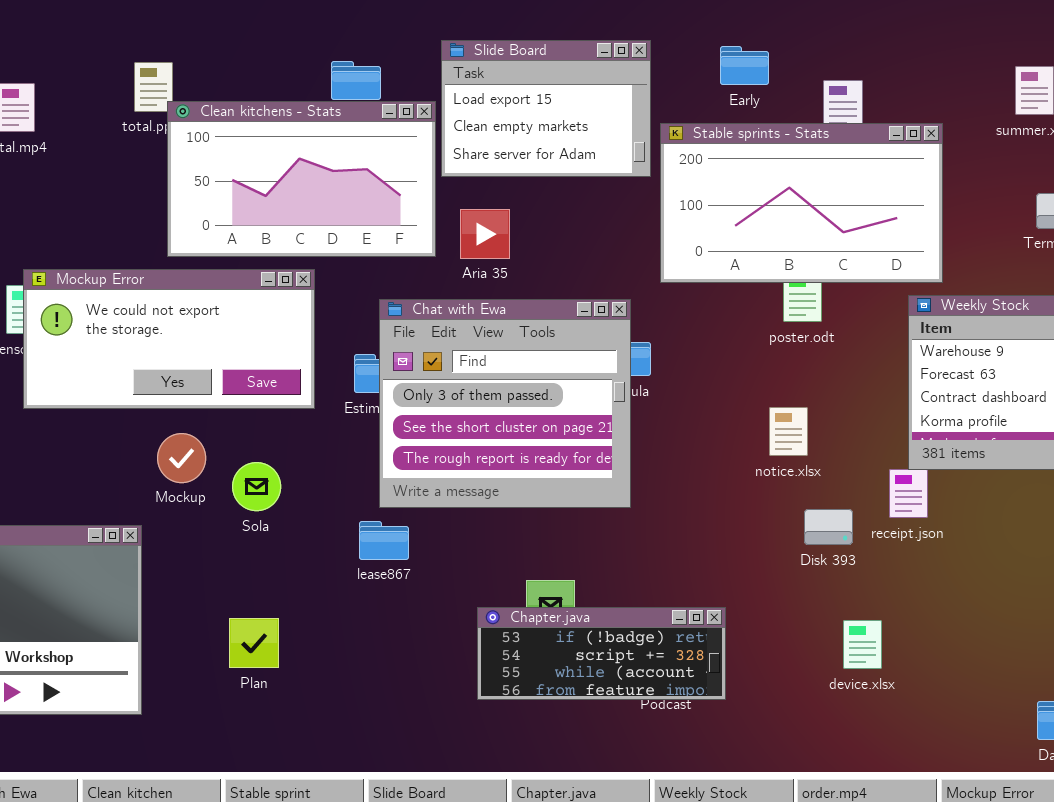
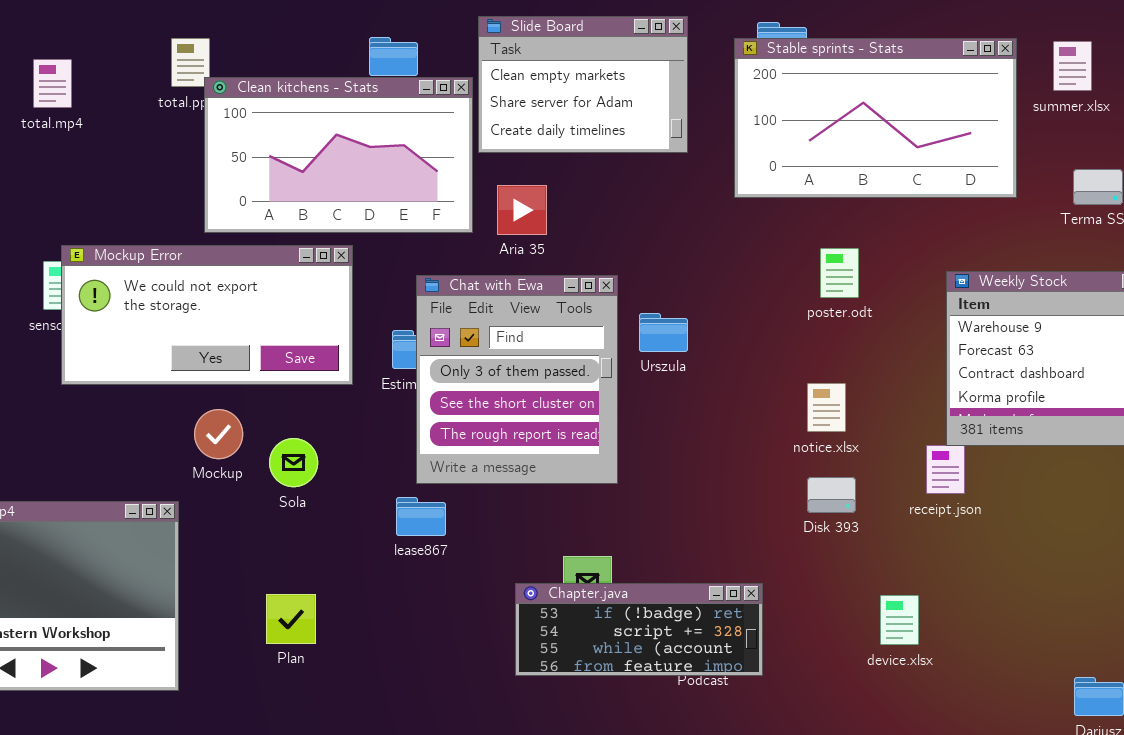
Slide Board: [441,40,651,177] -> [478,16,688,153], scrolled down 1 row
Stable sprints - Stats: [660,123,943,283] -> [734,38,1017,198], moved
Chat with Ewa: [379,299,631,508] -> [416,275,618,484], resized
Disk 393: [804,509,853,545] -> [807,477,856,513], moved

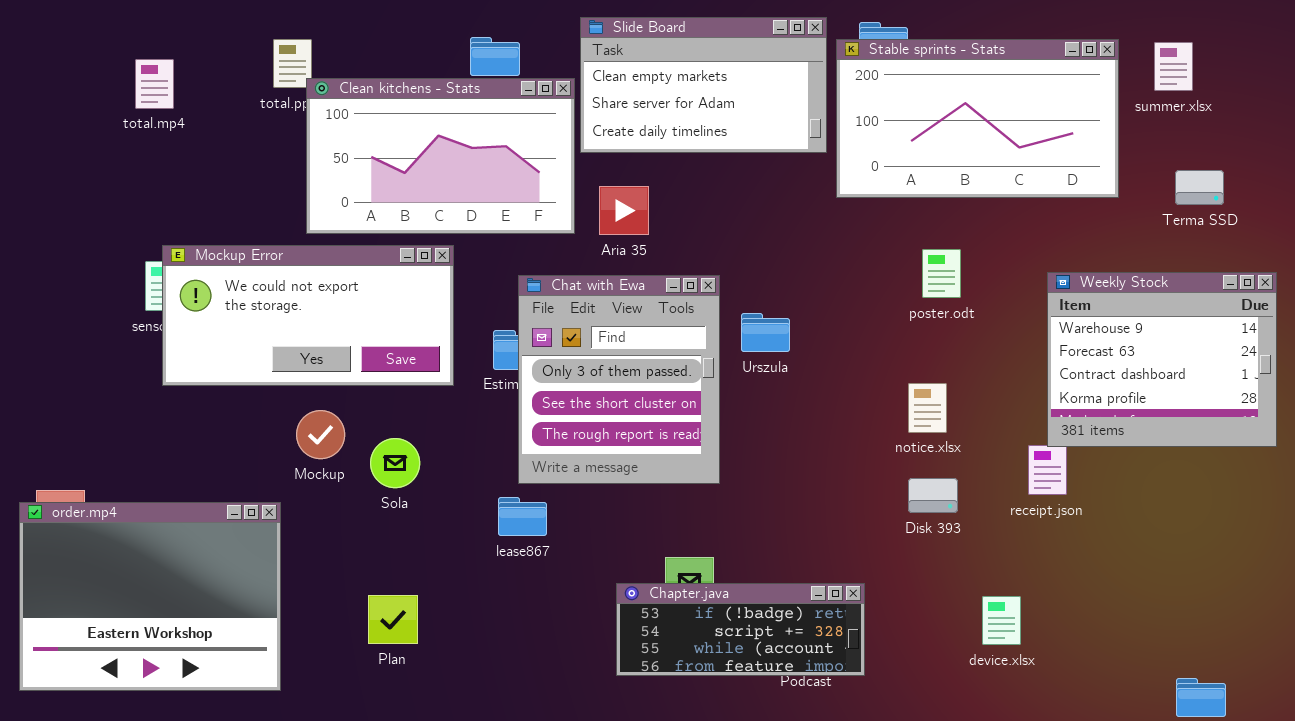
Slide Board: [478,16,688,153] -> [580,17,827,153], resized

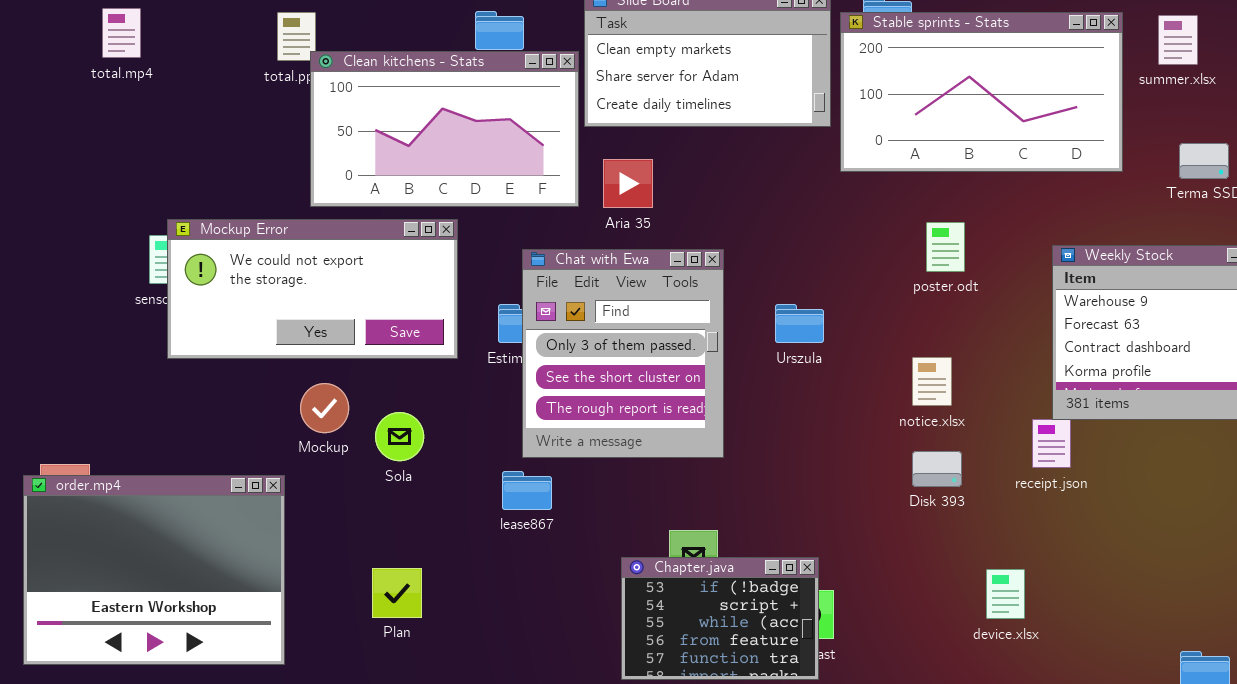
total.mp4: [135,59,174,109] -> [102,8,141,58], moved
Urszula: [741,313,790,352] -> [775,304,824,343], moved
Chapter.java: [616,583,865,676] -> [621,557,819,680], resized

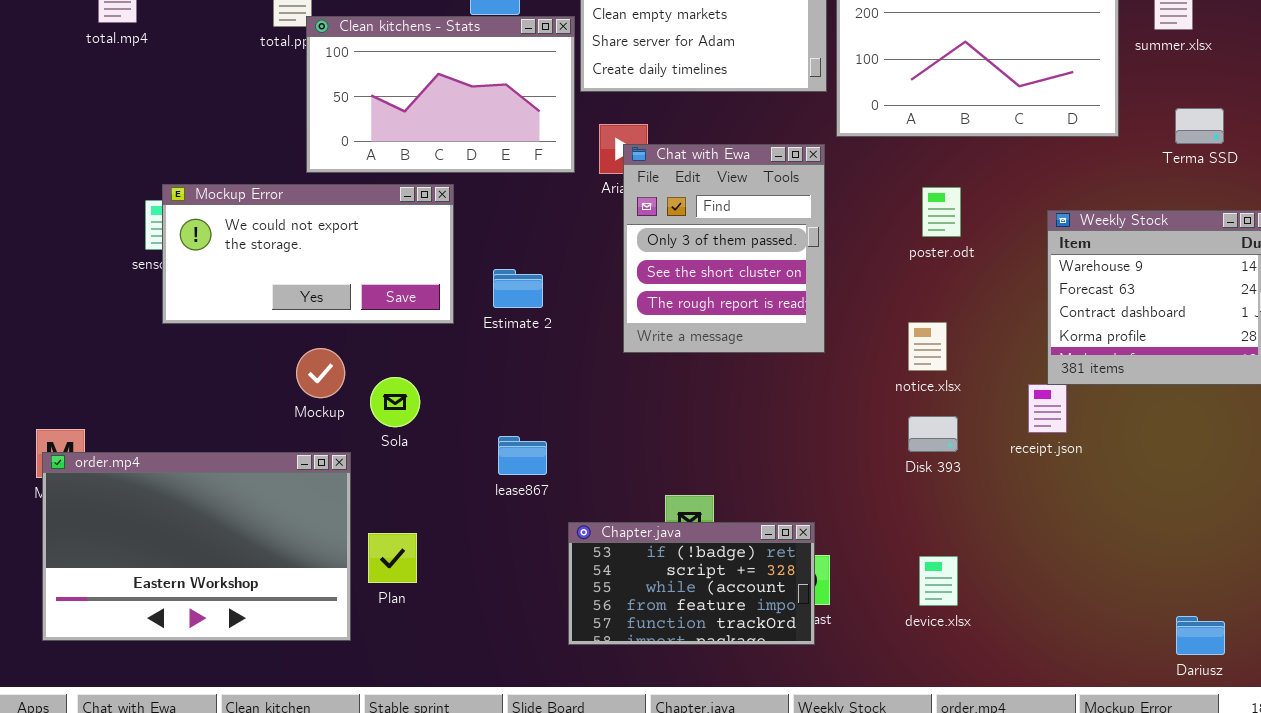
Chat with Ewa: [522,249,724,458] -> [623,144,825,353], moved
order.mp4: [23,475,285,665] -> [42,452,351,641], moved, resized
Chapter.java: [621,557,819,680] -> [568,522,815,645], resized
device.xlsx: [986,569,1025,619] -> [919,556,958,606], moved

